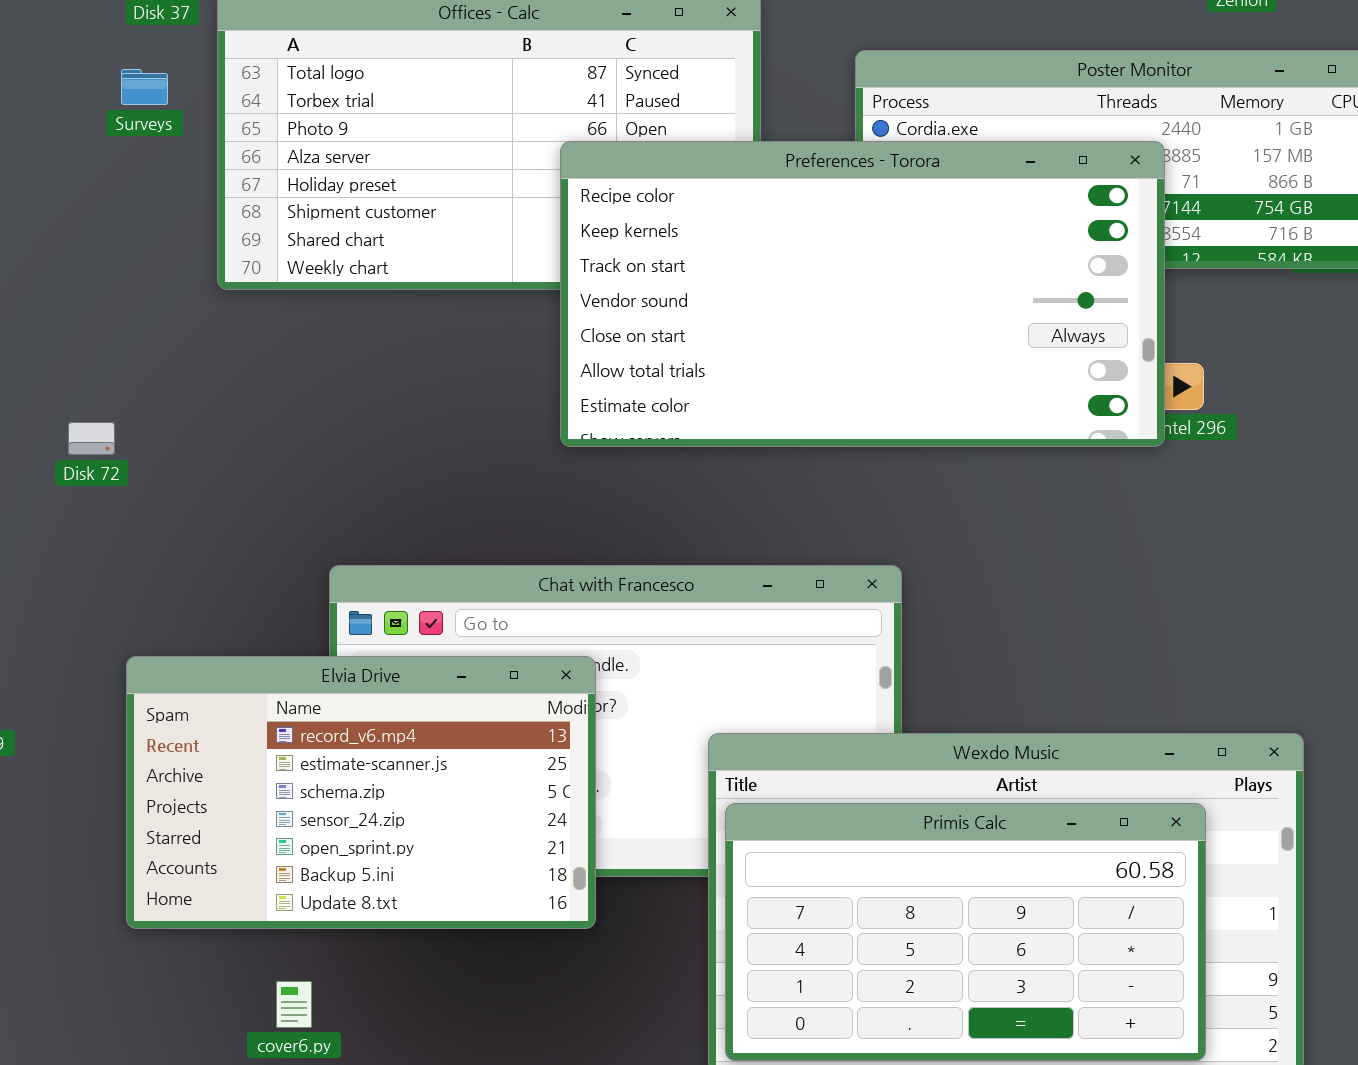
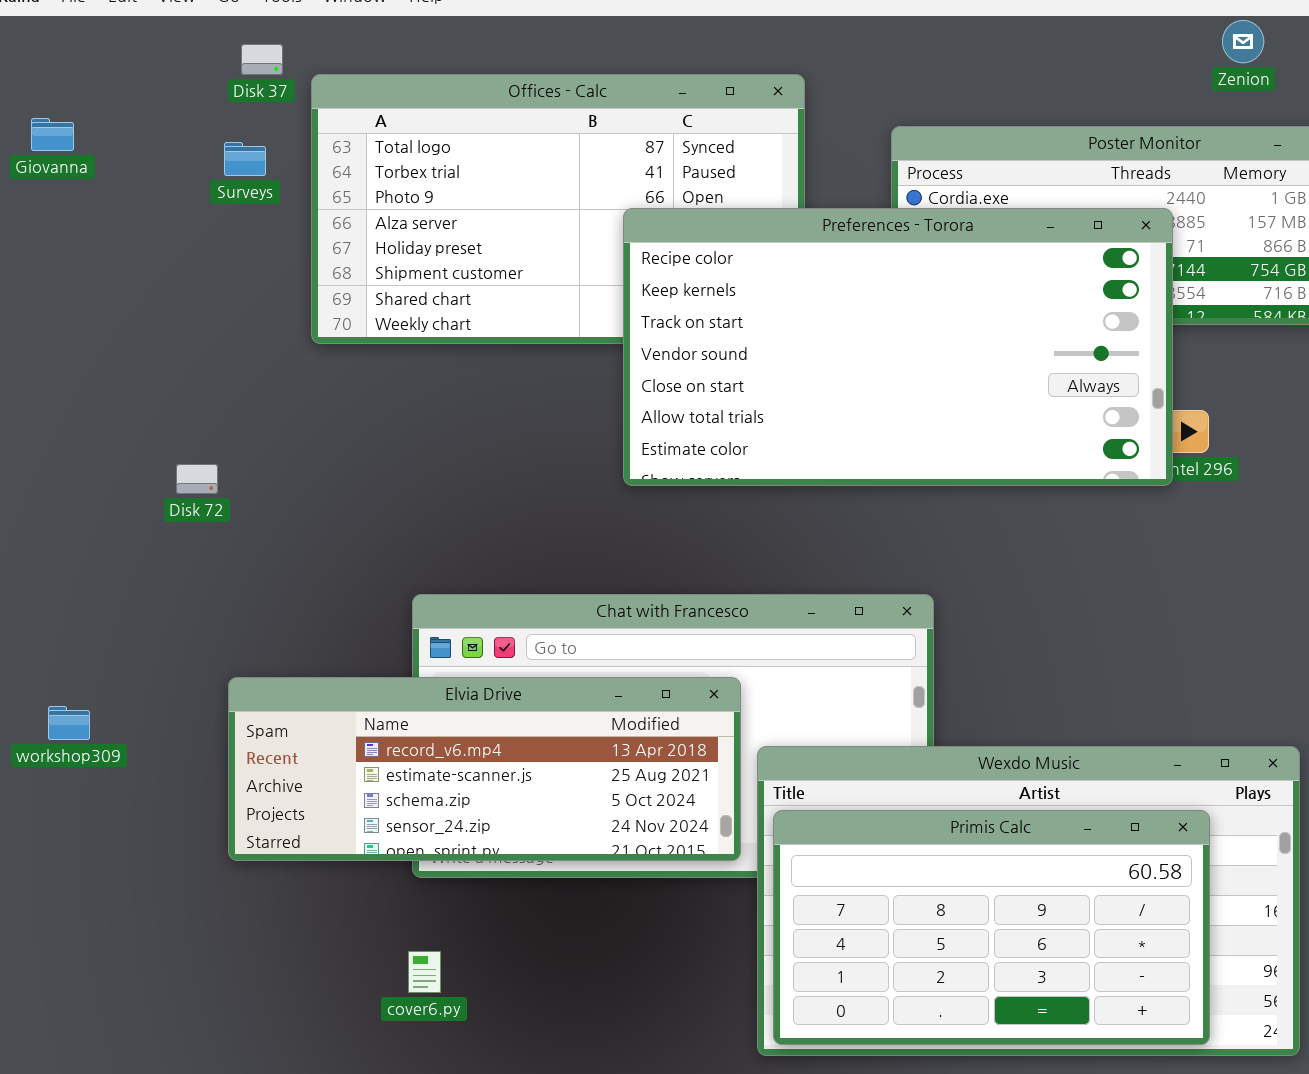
Elvia Drive: [126,656,596,929] -> [228,677,741,861], resized
cover6.py: [276,981,312,1028] -> [408,951,441,993], moved

